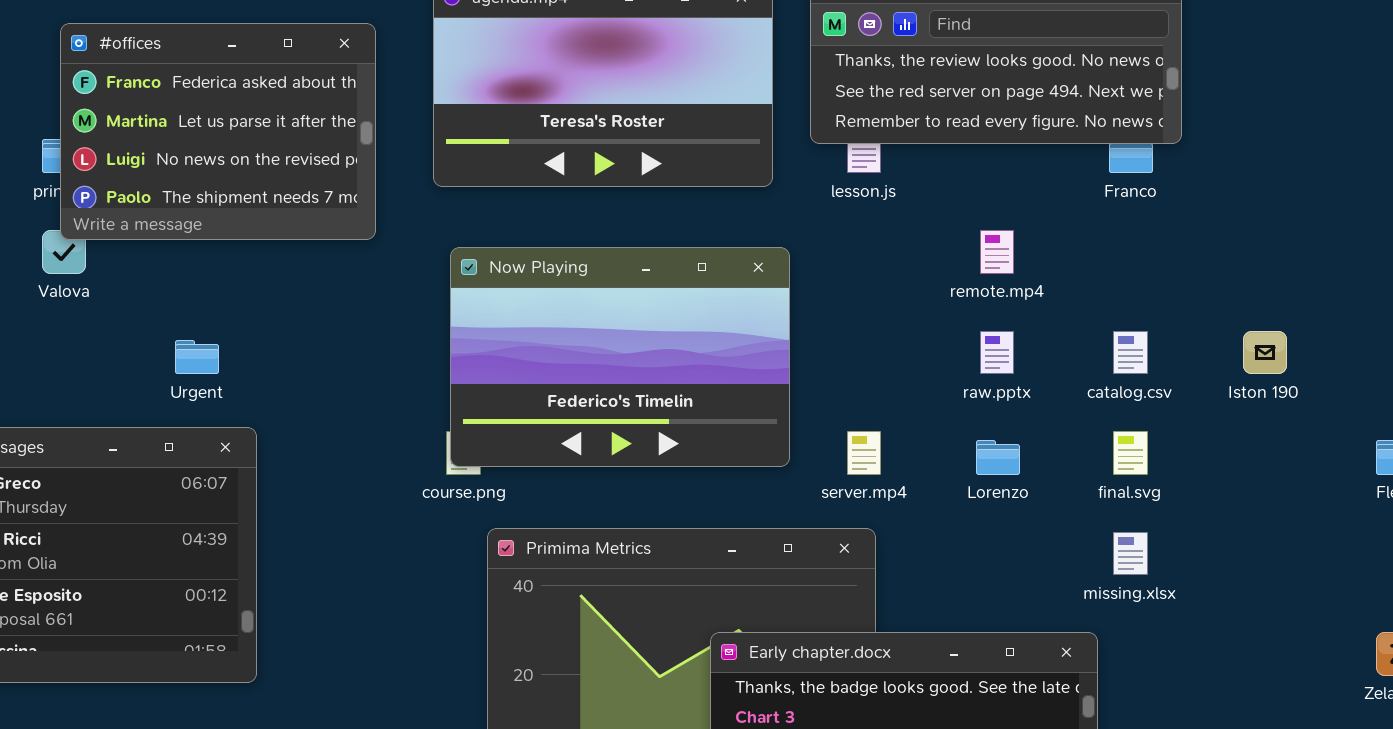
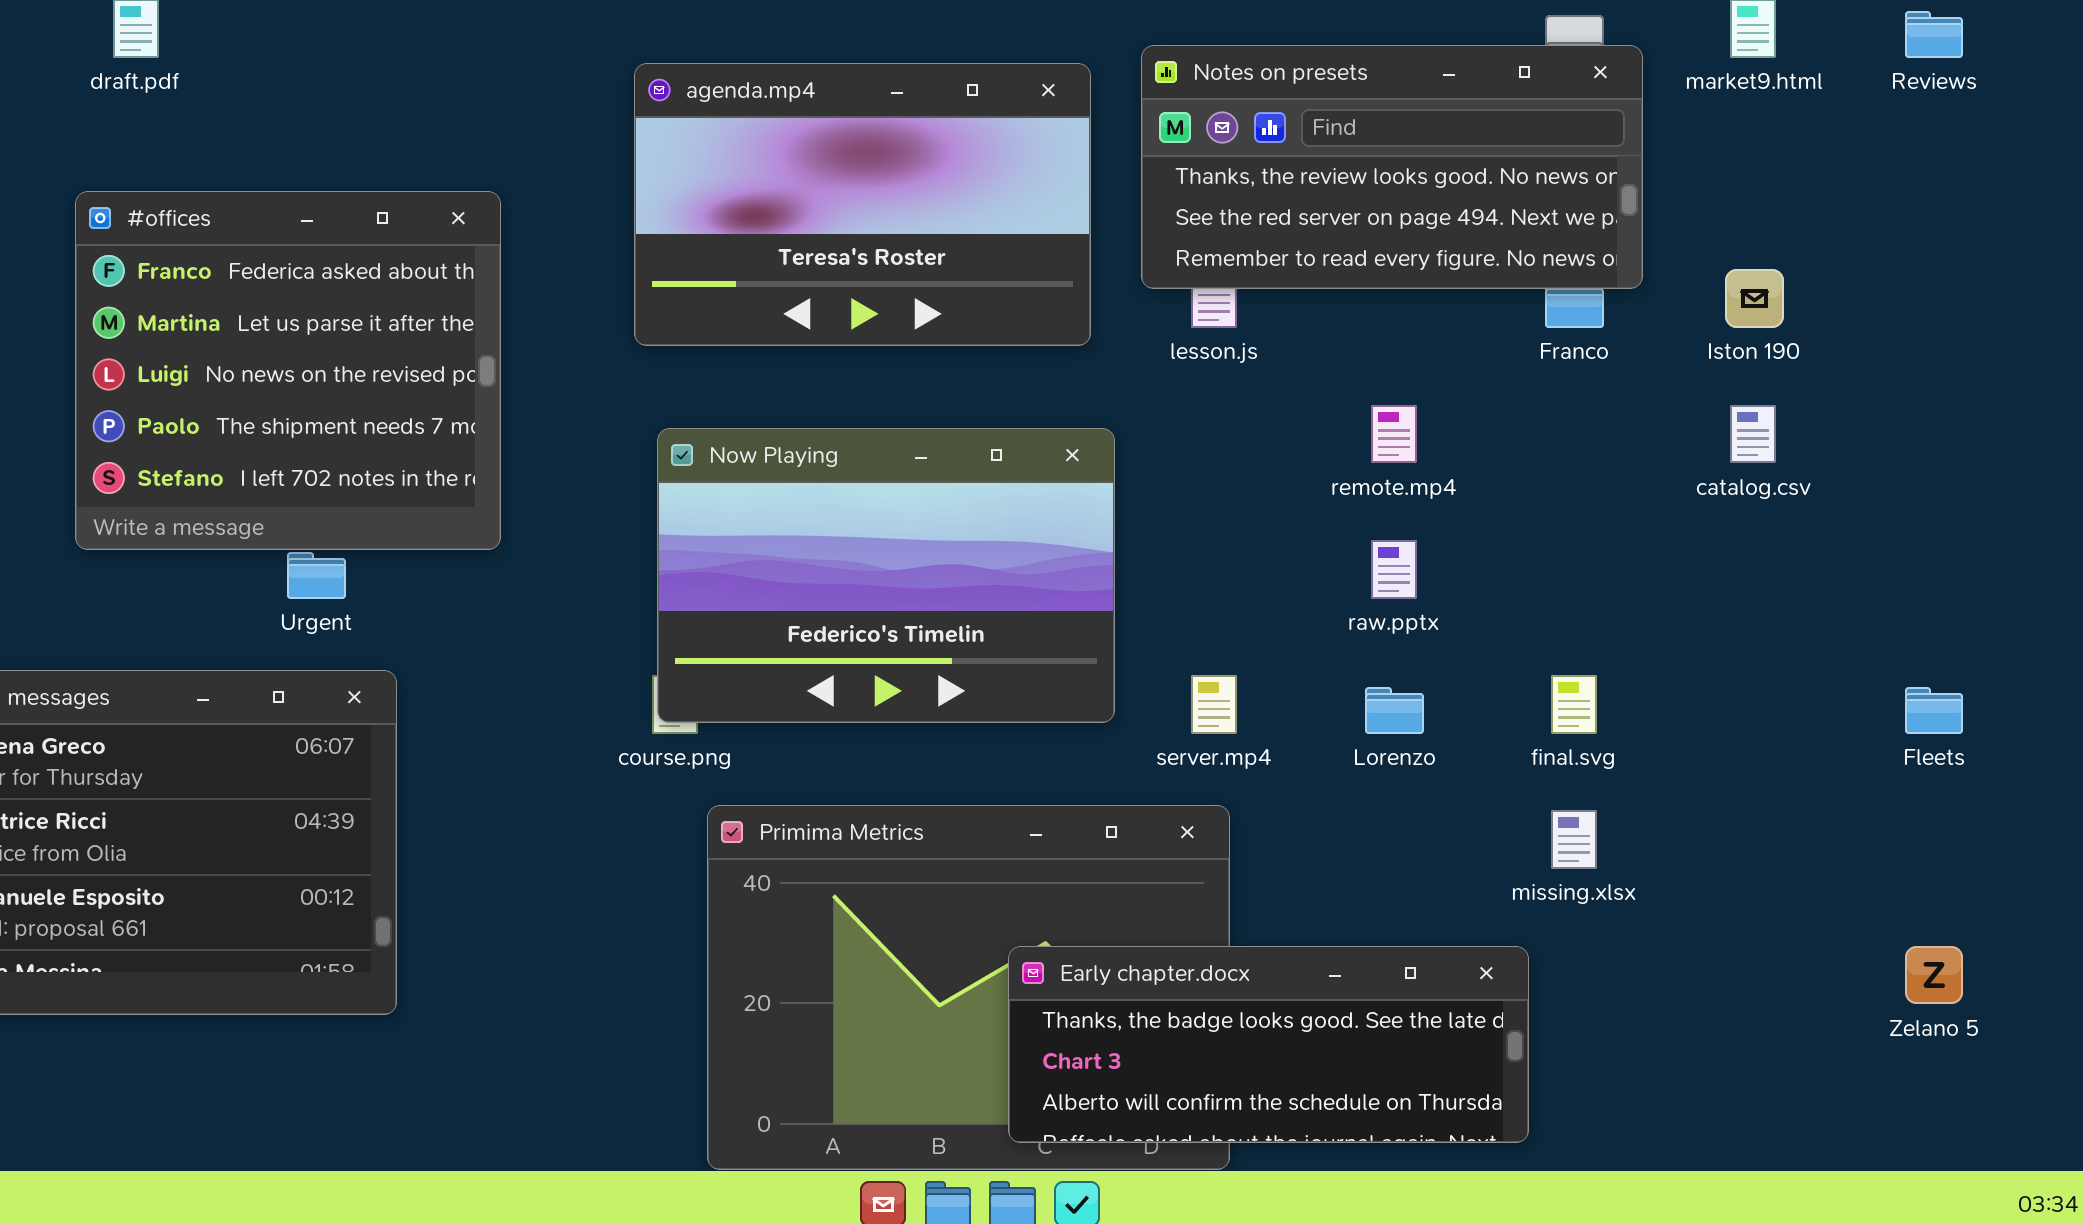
#offices: [60,23,376,240] -> [75,191,501,550], moved, resized
catalog.csv: [1113,331,1148,374] -> [1730,405,1776,463], moved
Iston 190: [1243,331,1287,374] -> [1725,269,1784,328], moved

